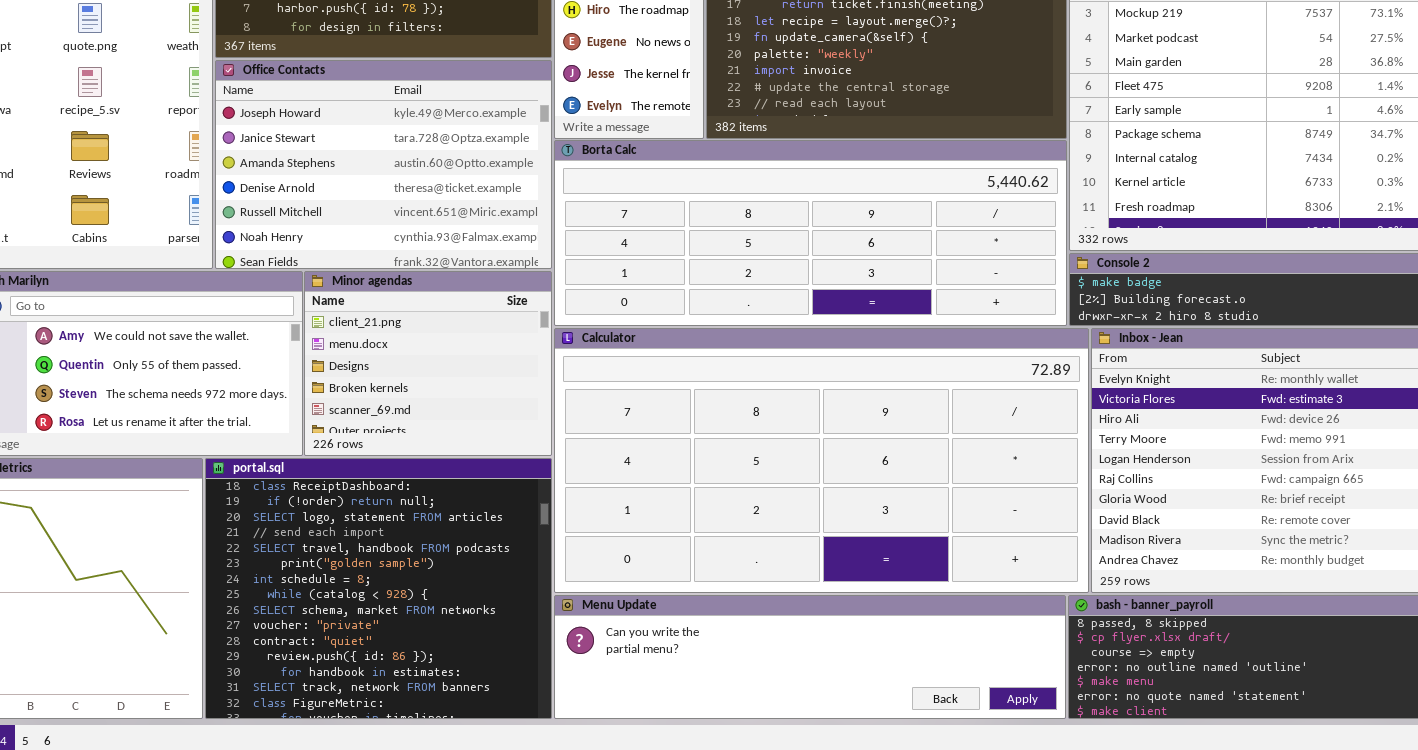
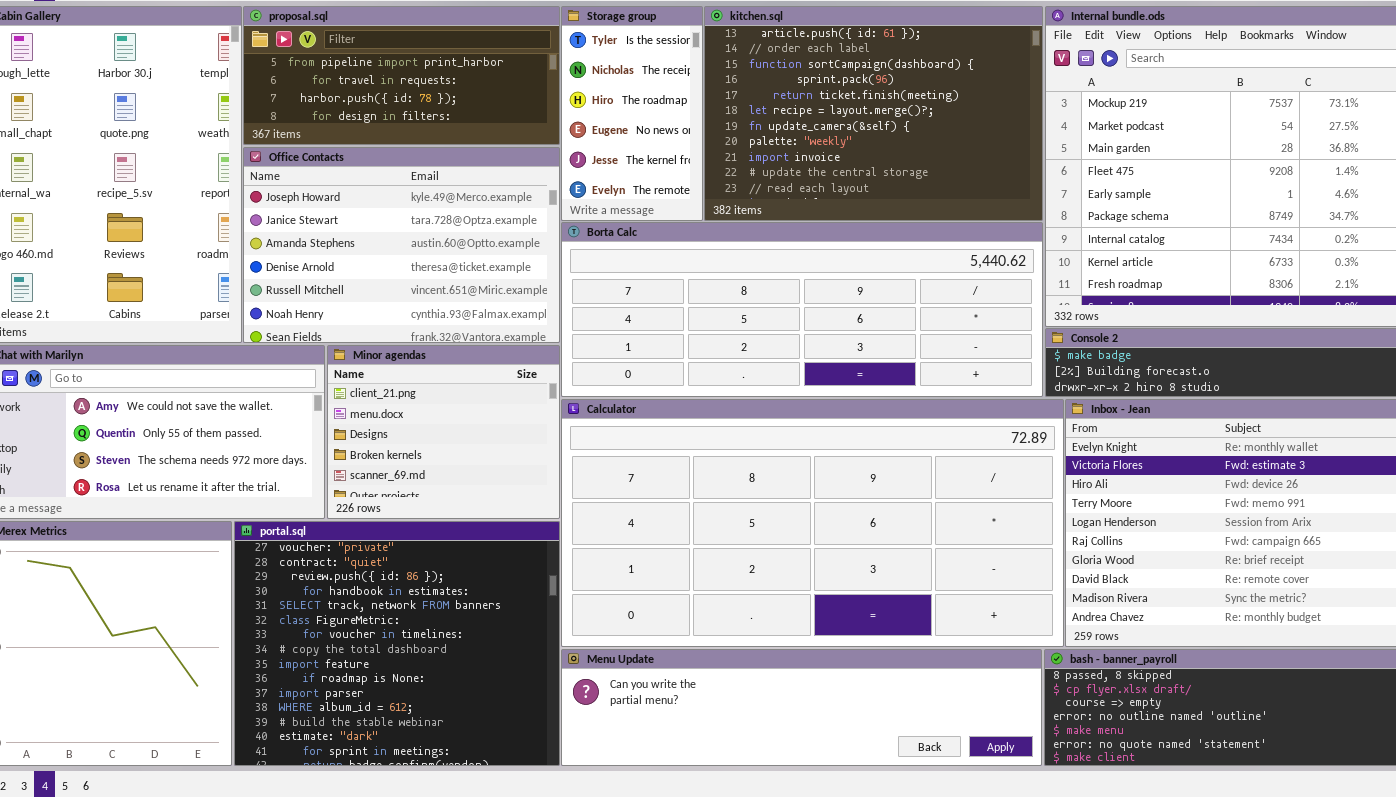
portal.sql: [205,458,552,719] -> [234,521,560,766], scrolled down 9 rows

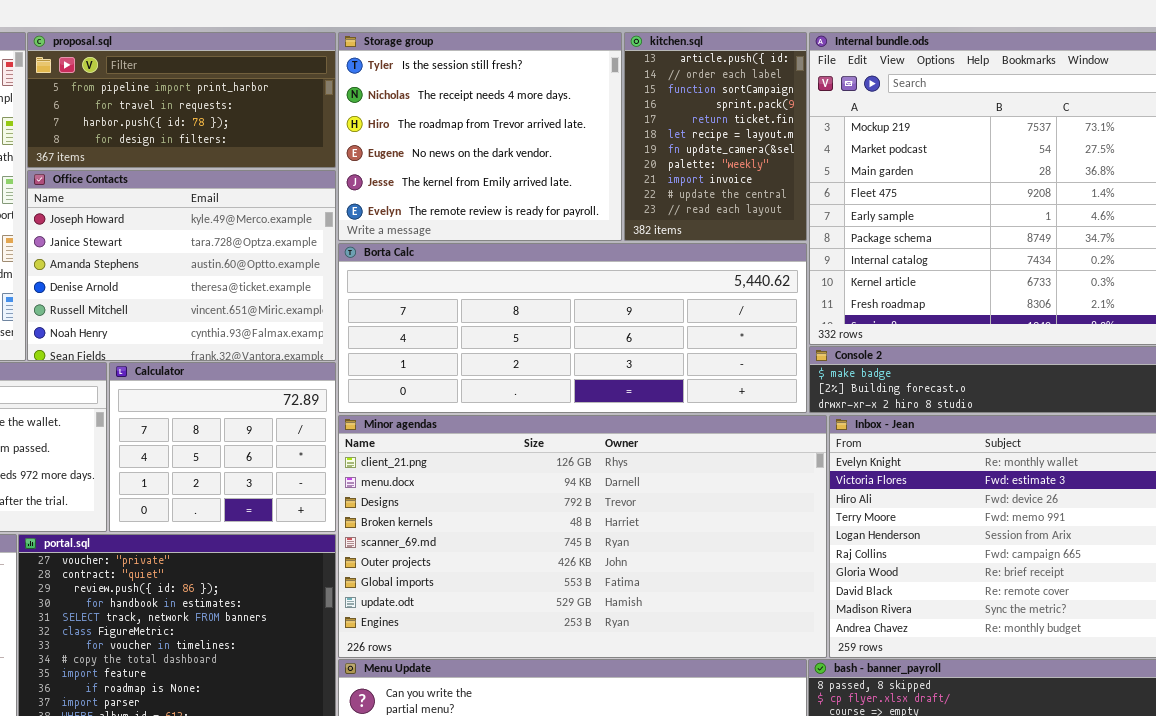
Storage group: [561,6,703,221] -> [338,32,622,241], resized
kitchen.sql: [704,6,1043,221] -> [624,32,807,241], resized
Minor agendas: [327,345,560,519] -> [338,415,827,658], moved, resized
Calculator: [561,399,1064,647] -> [109,362,336,532], moved, resized

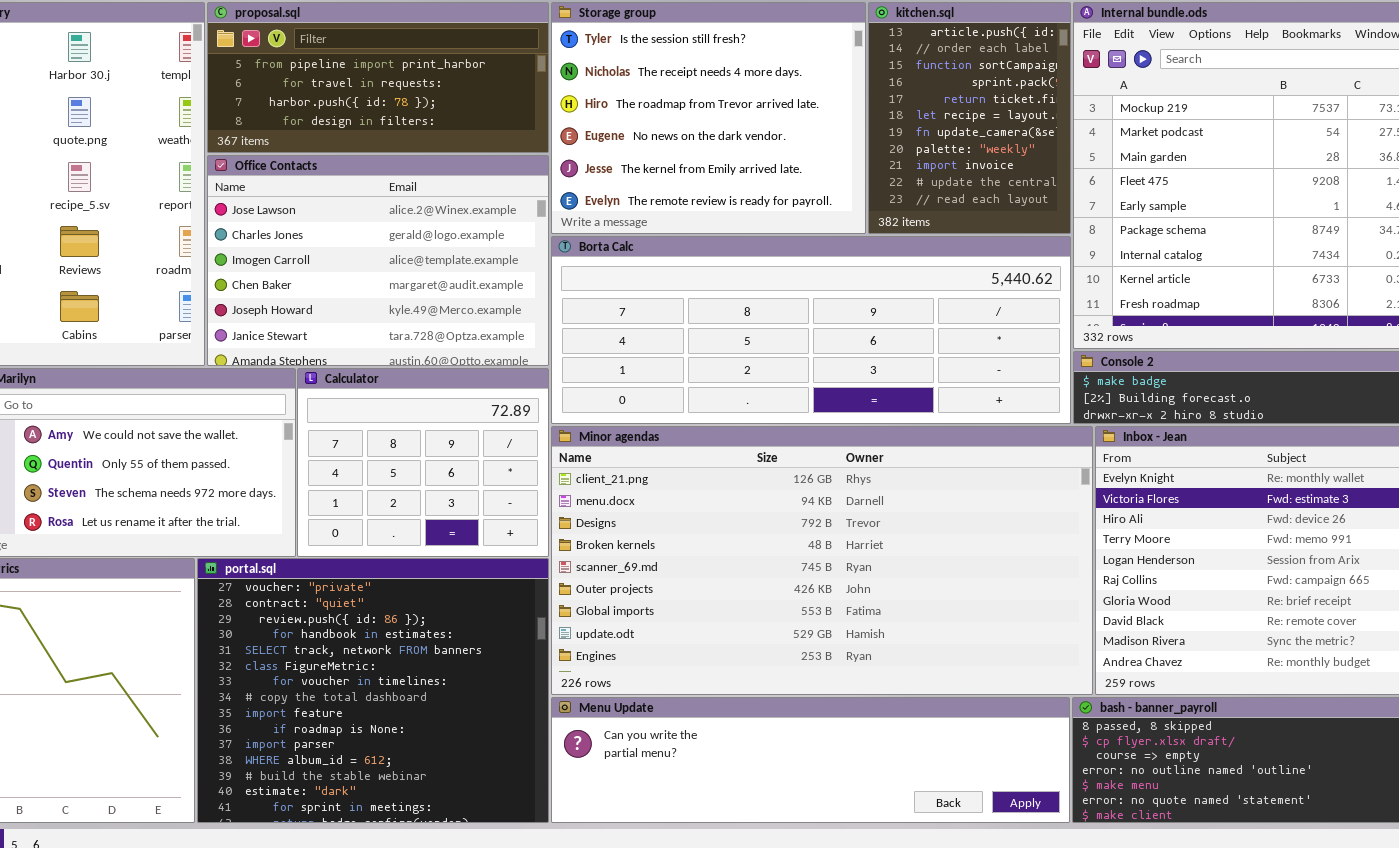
Office Contacts: [27,170,336,361] -> [207,155,549,366], scrolled up 4 rows

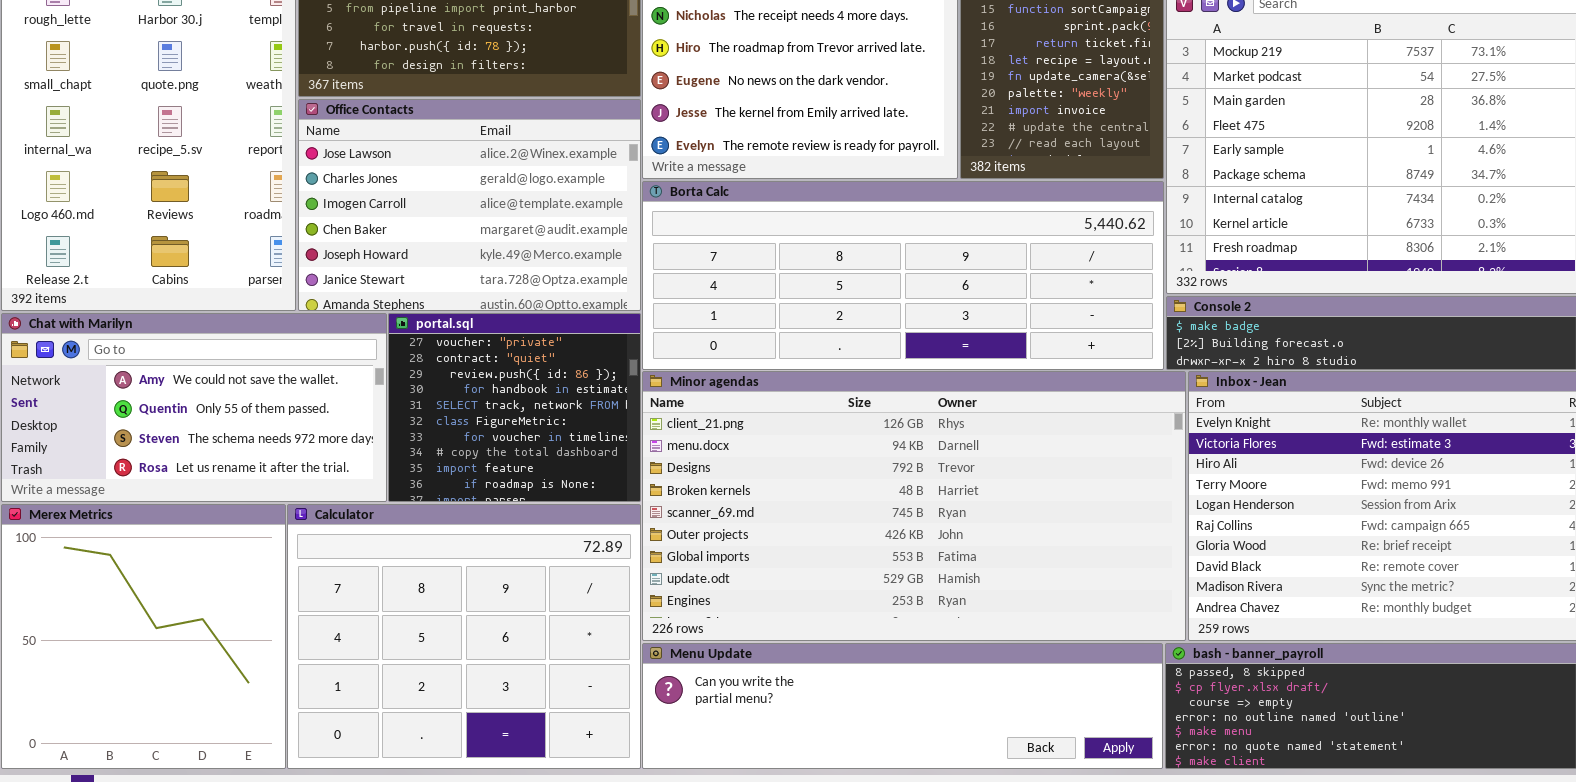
Calculator: [297,368,549,557] -> [287,504,641,769], moved, resized
portal.sql: [197,558,549,823] -> [388,313,641,502], moved, resized

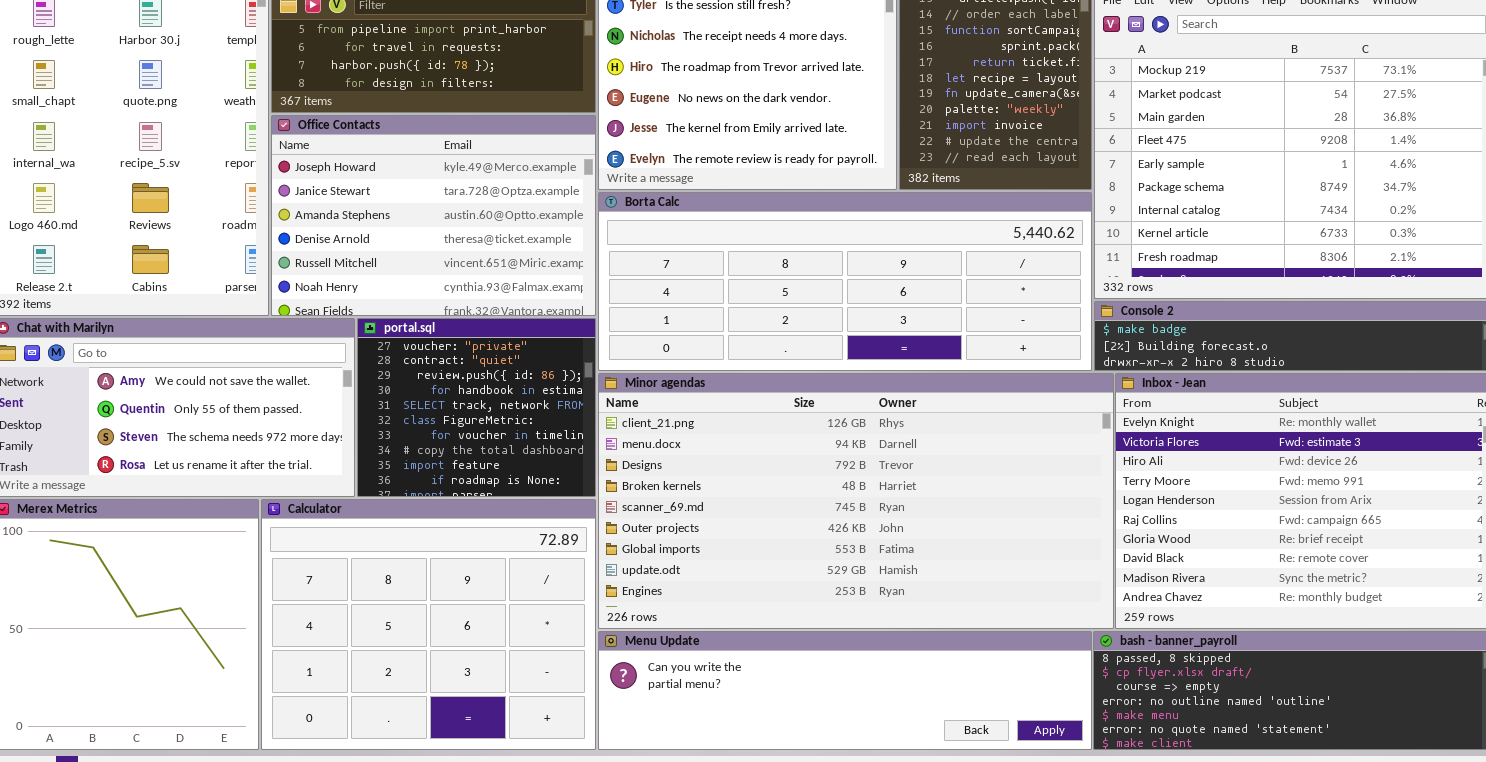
Office Contacts: [298,99,641,311] -> [271,115,596,316], scrolled down 4 rows

